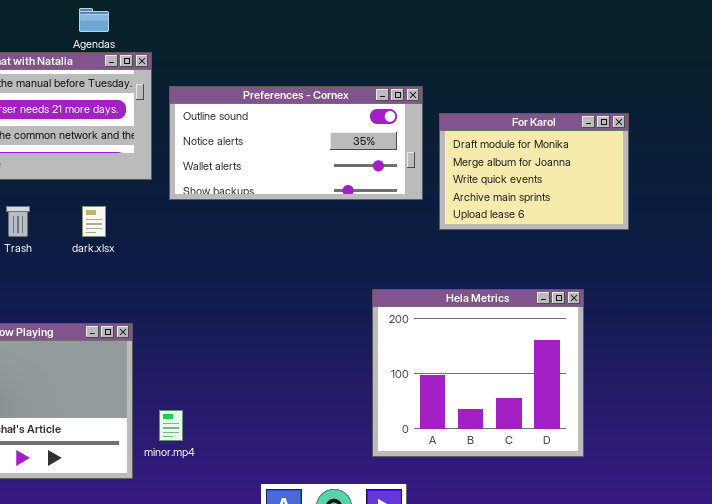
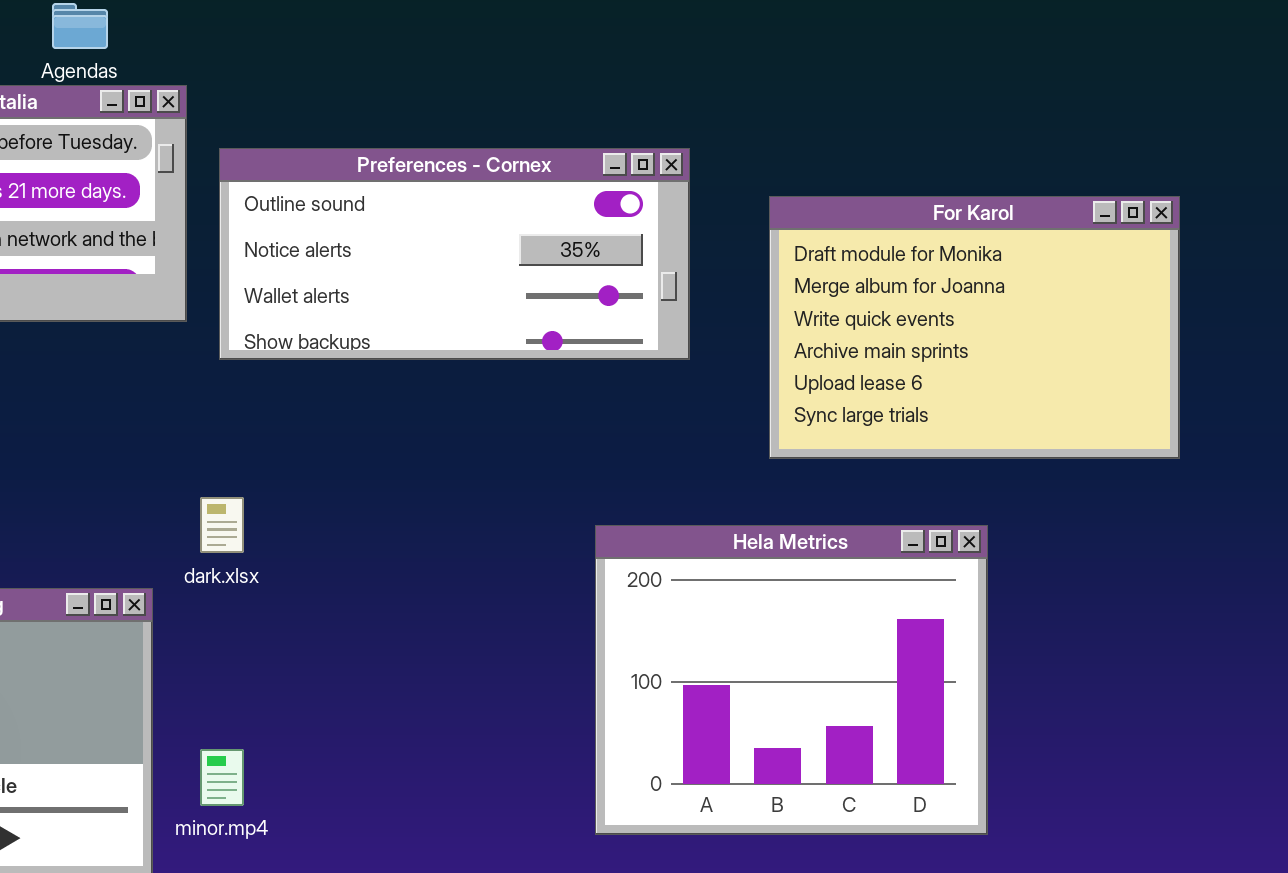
For Karol: [439,113,629,230] -> [769,196,1180,459], moved, resized
dark.xlsx: [82,206,106,237] -> [200,497,244,553], moved

